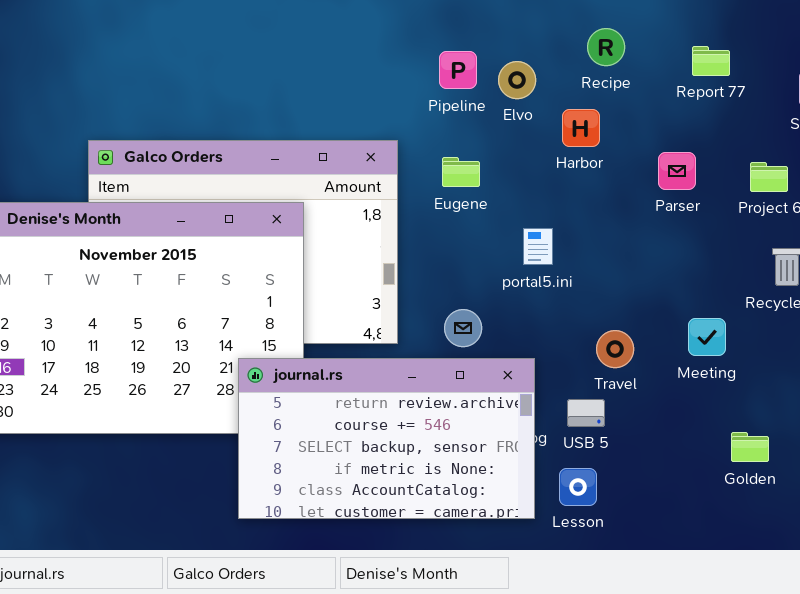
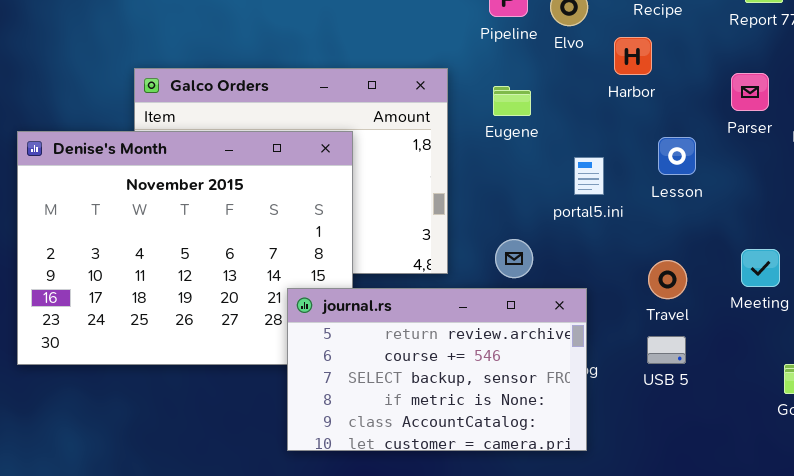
Parser: [658,152,696,190] -> [731,73,769,111], moved
USB 5: [567,399,605,427] -> [647,336,686,364], moved
Lesson: [559,468,597,506] -> [658,137,696,175], moved

